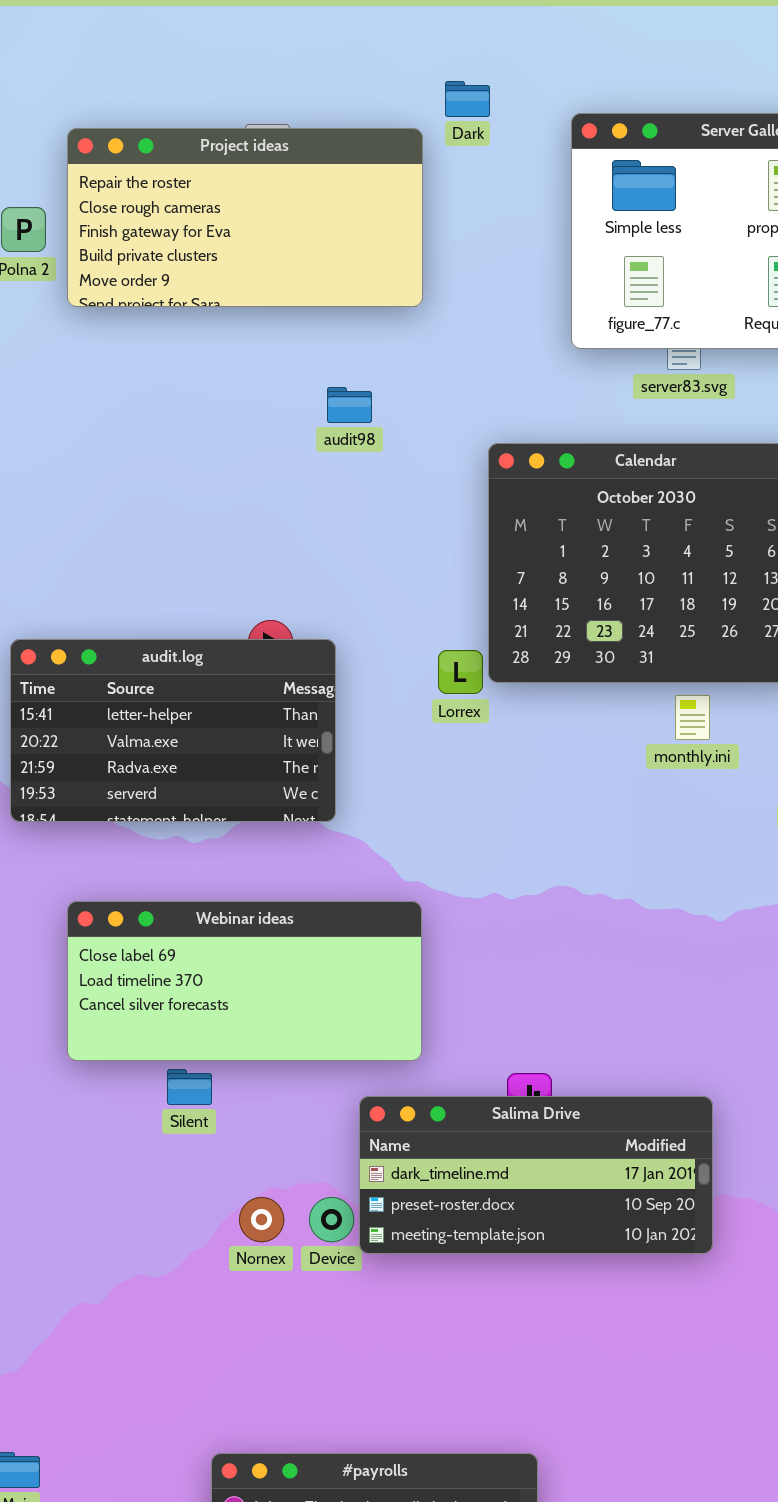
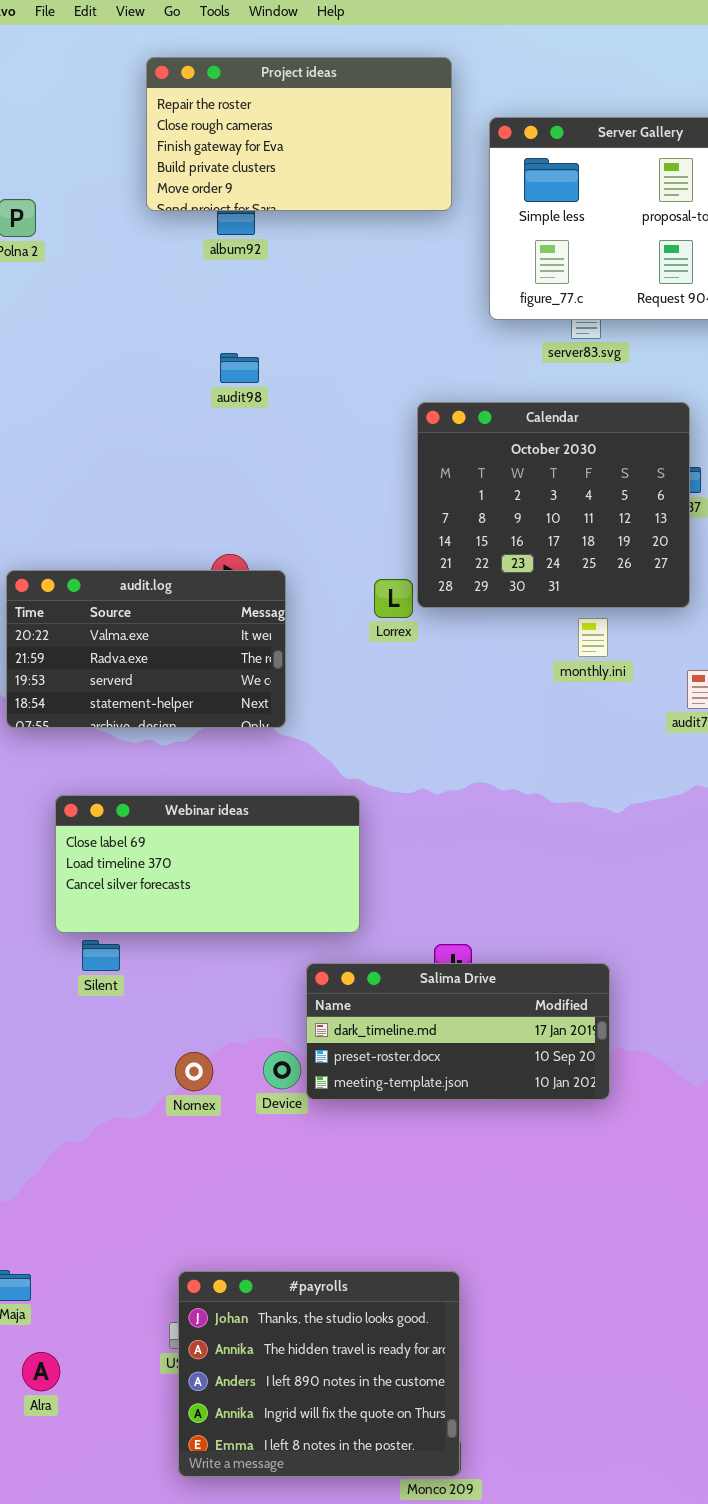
Project ideas: [67,128,423,307] -> [146,57,452,211], moved
audit98: [327,387,372,423] -> [220,353,259,383], moved
audit.log: [10,639,336,822] -> [6,570,286,728], scrolled down 1 row
Silent: [167,1069,212,1105] -> [82,940,120,971], moved
Nornex: [239,1197,284,1242] -> [175,1052,213,1091], moved

